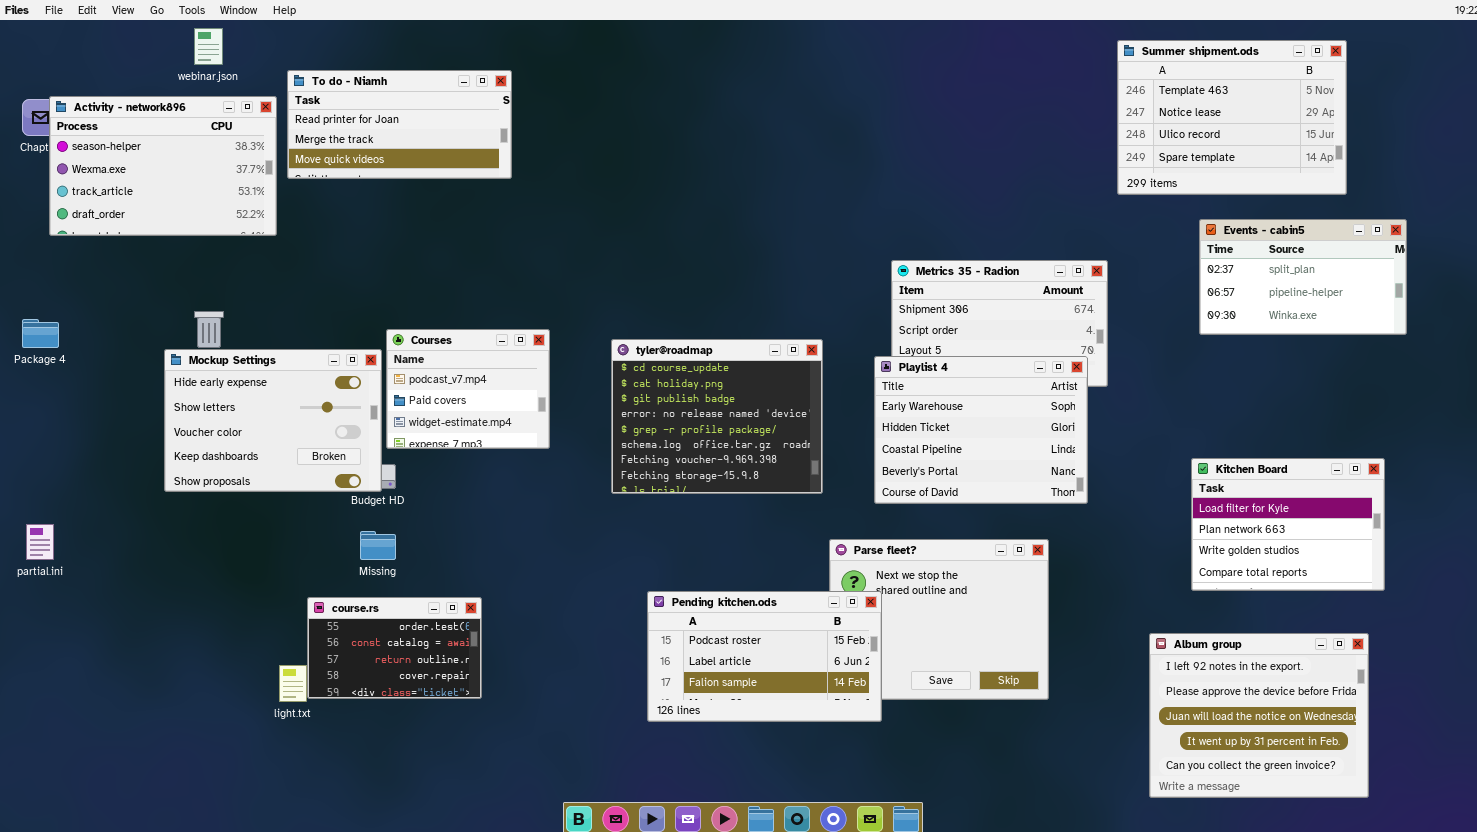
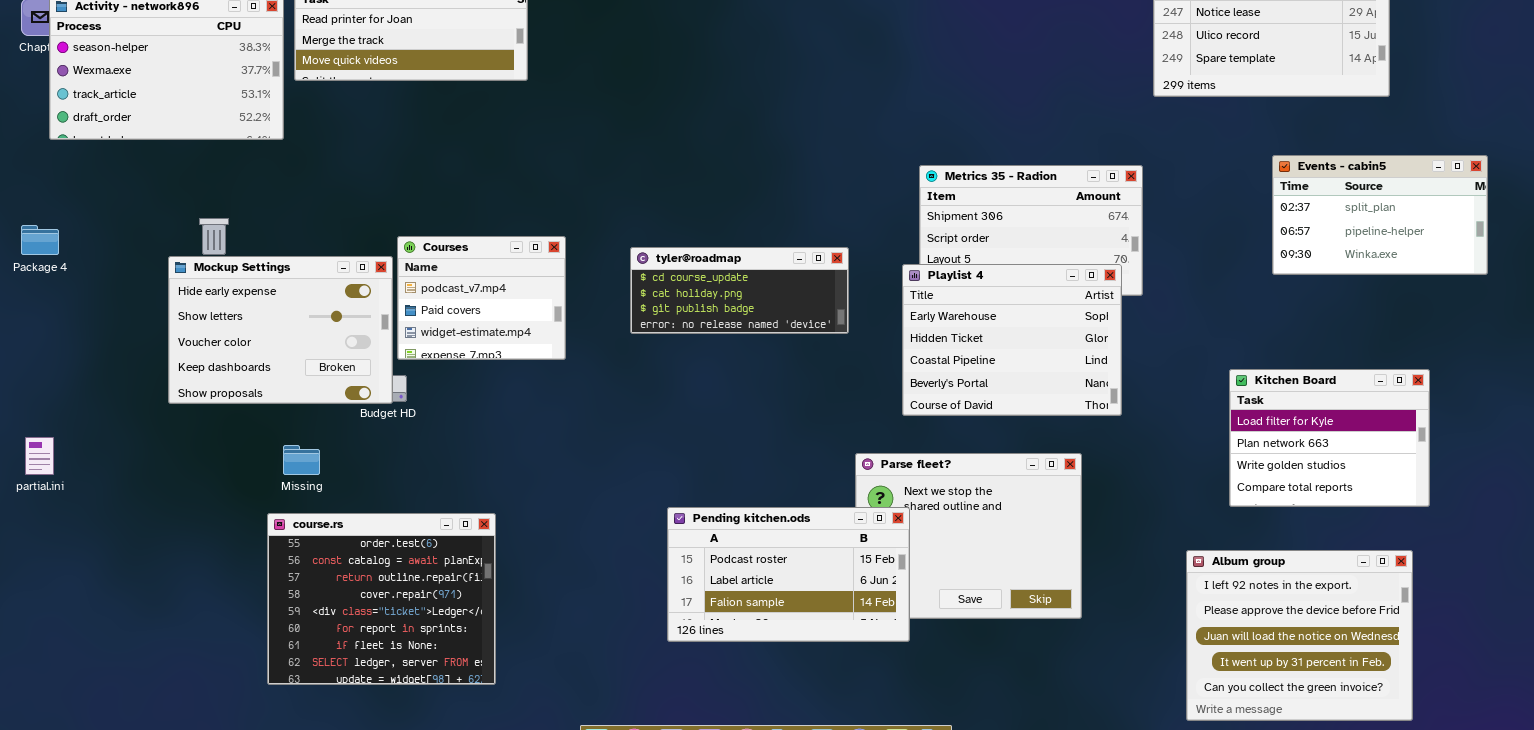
Events - cabin5: [1199,219,1407,335] -> [1272,155,1488,275], moved
tyler@roadmap: [611,339,823,494] -> [630,247,849,334], resized
Missing: [360,531,396,560] -> [283,445,320,475], moved
course.rs: [307,597,482,699] -> [267,513,496,685], resized

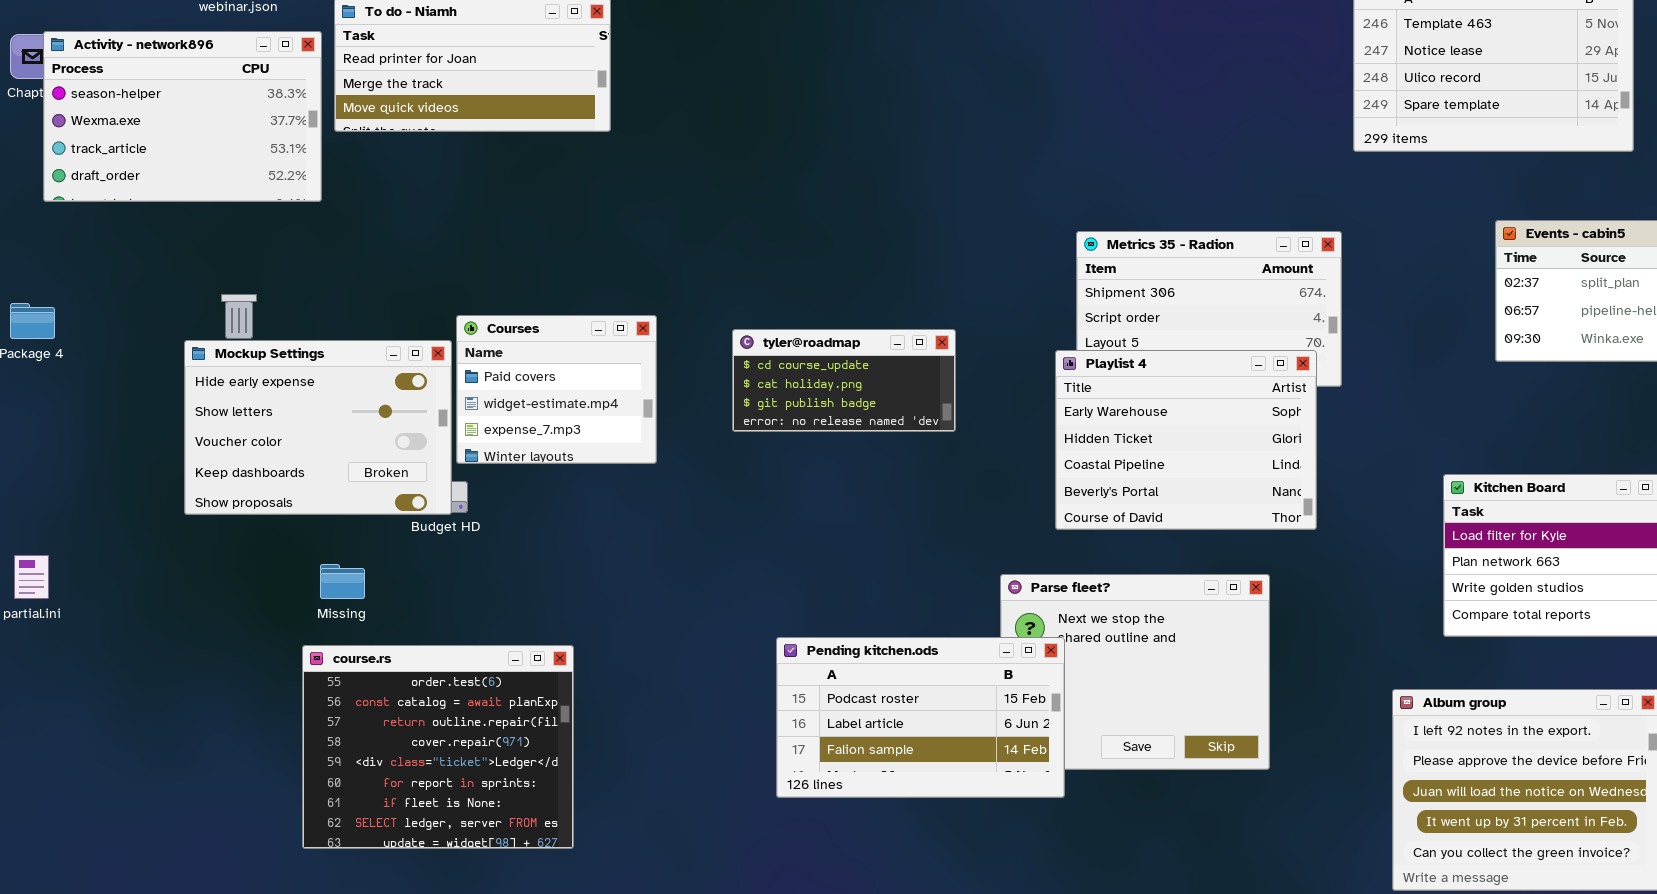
Courses: [397,236,566,360] -> [456,315,657,464], scrolled down 1 row
tyler@roadmap: [630,247,849,334] -> [732,329,956,432], resized

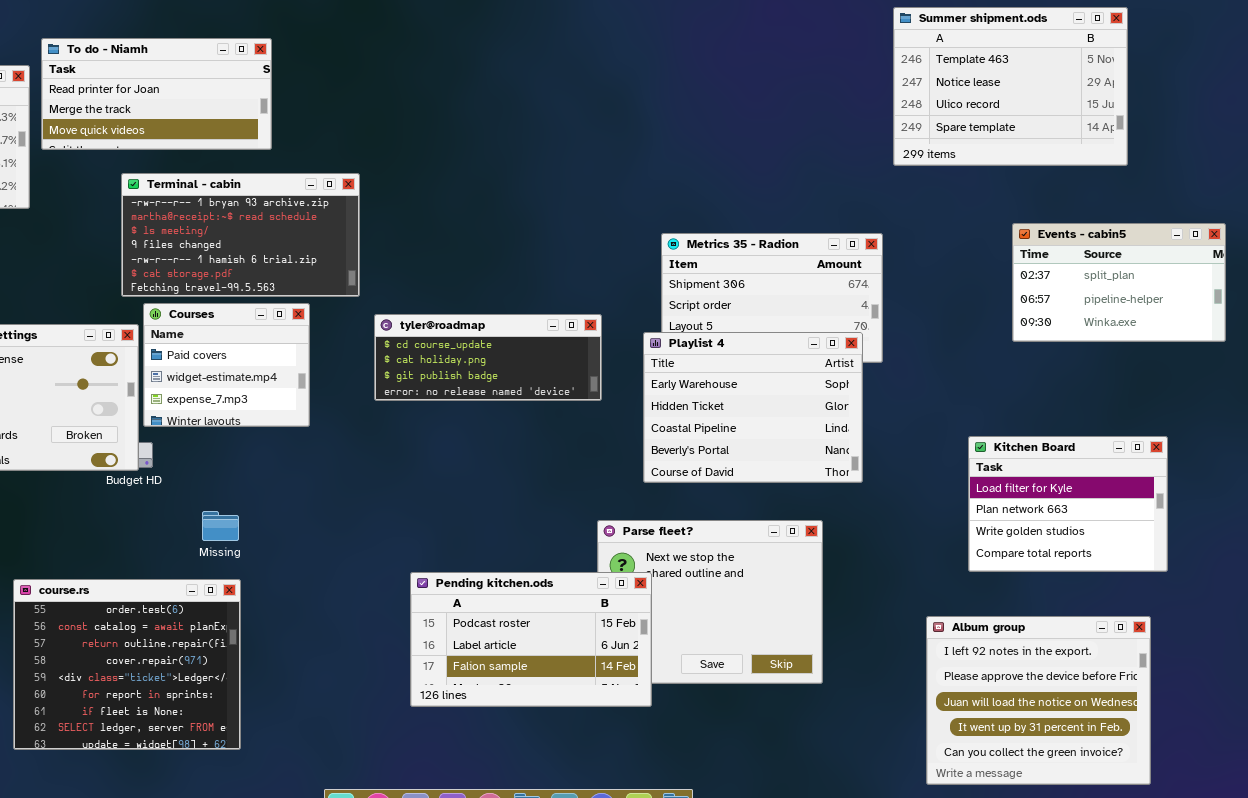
Terminal - cabin: none -> [121,173,360,297], opened
tyler@roadmap: [732,329,956,432] -> [374,314,602,401], resized
Missing: [320,564,365,599] -> [202,511,239,541], moved

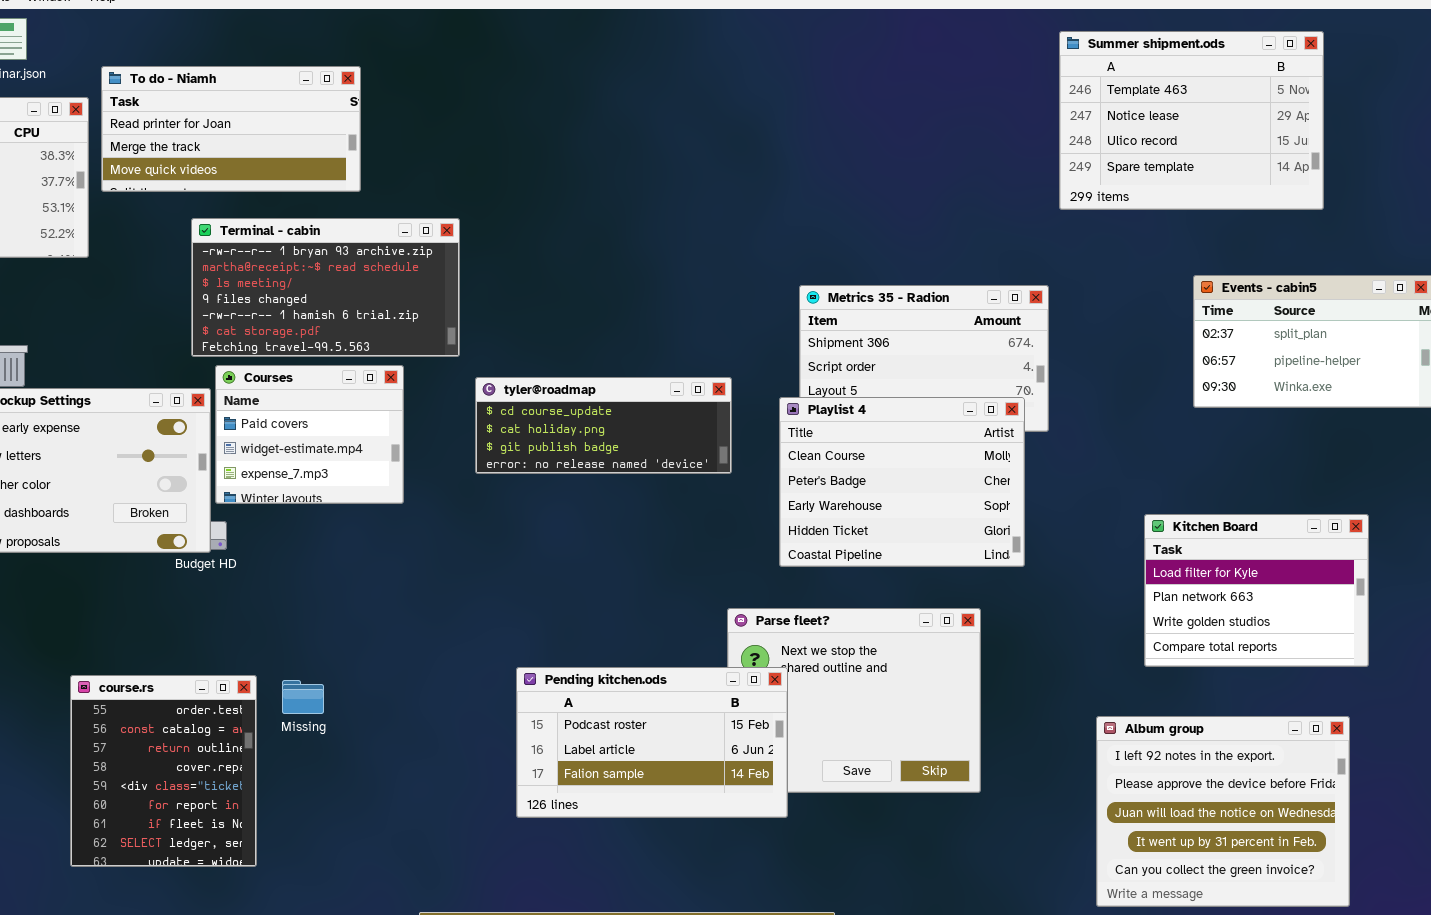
Playlist 4: [643,332,863,483] -> [779,397,1025,567], scrolled up 2 rows
Missing: [202,511,239,541] -> [282,680,324,714], moved
course.rs: [13,579,241,750] -> [70,675,257,867], resized

